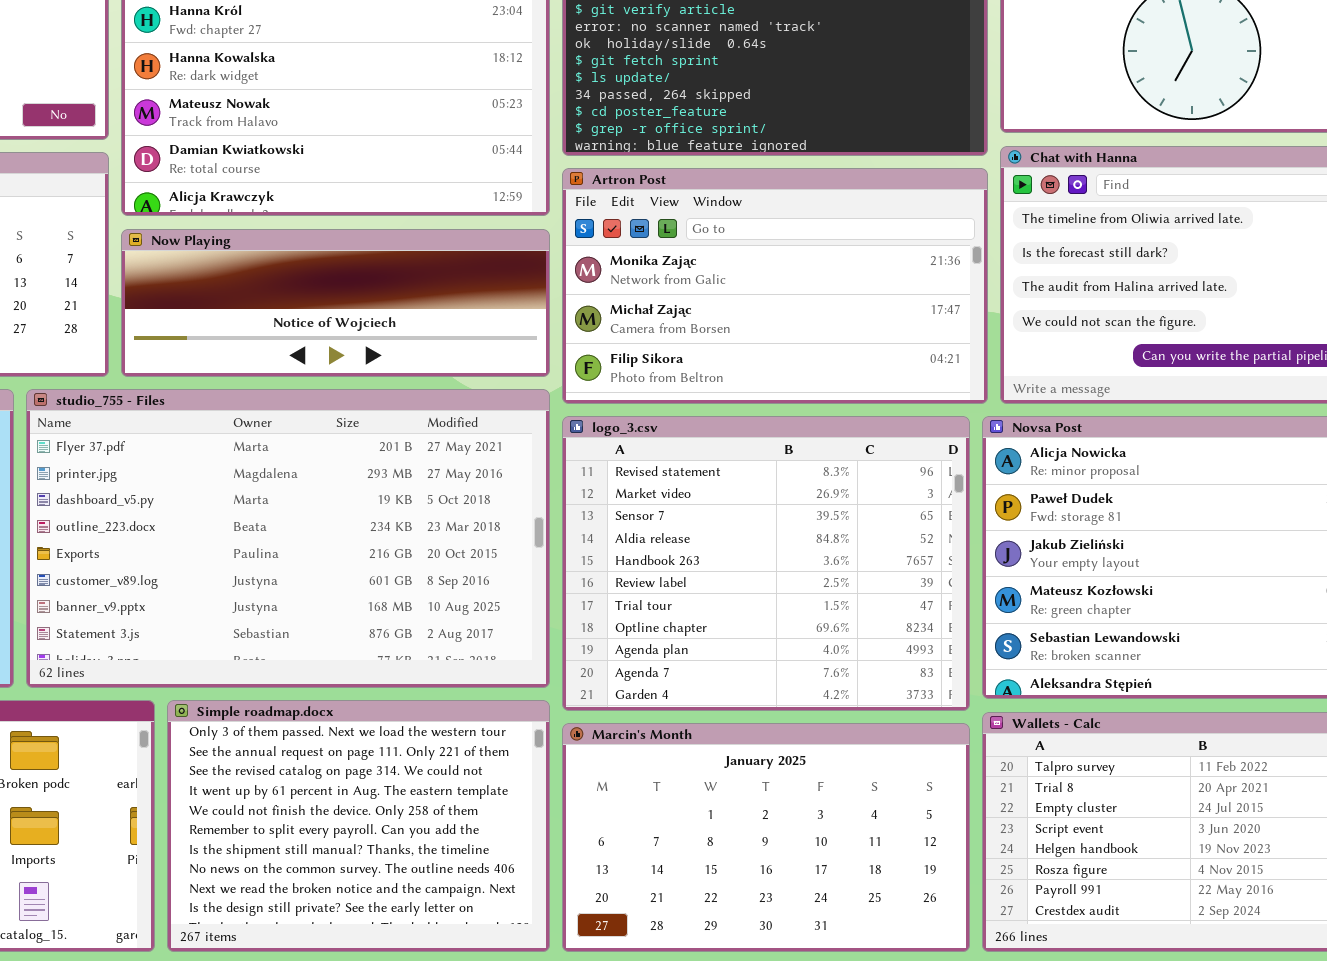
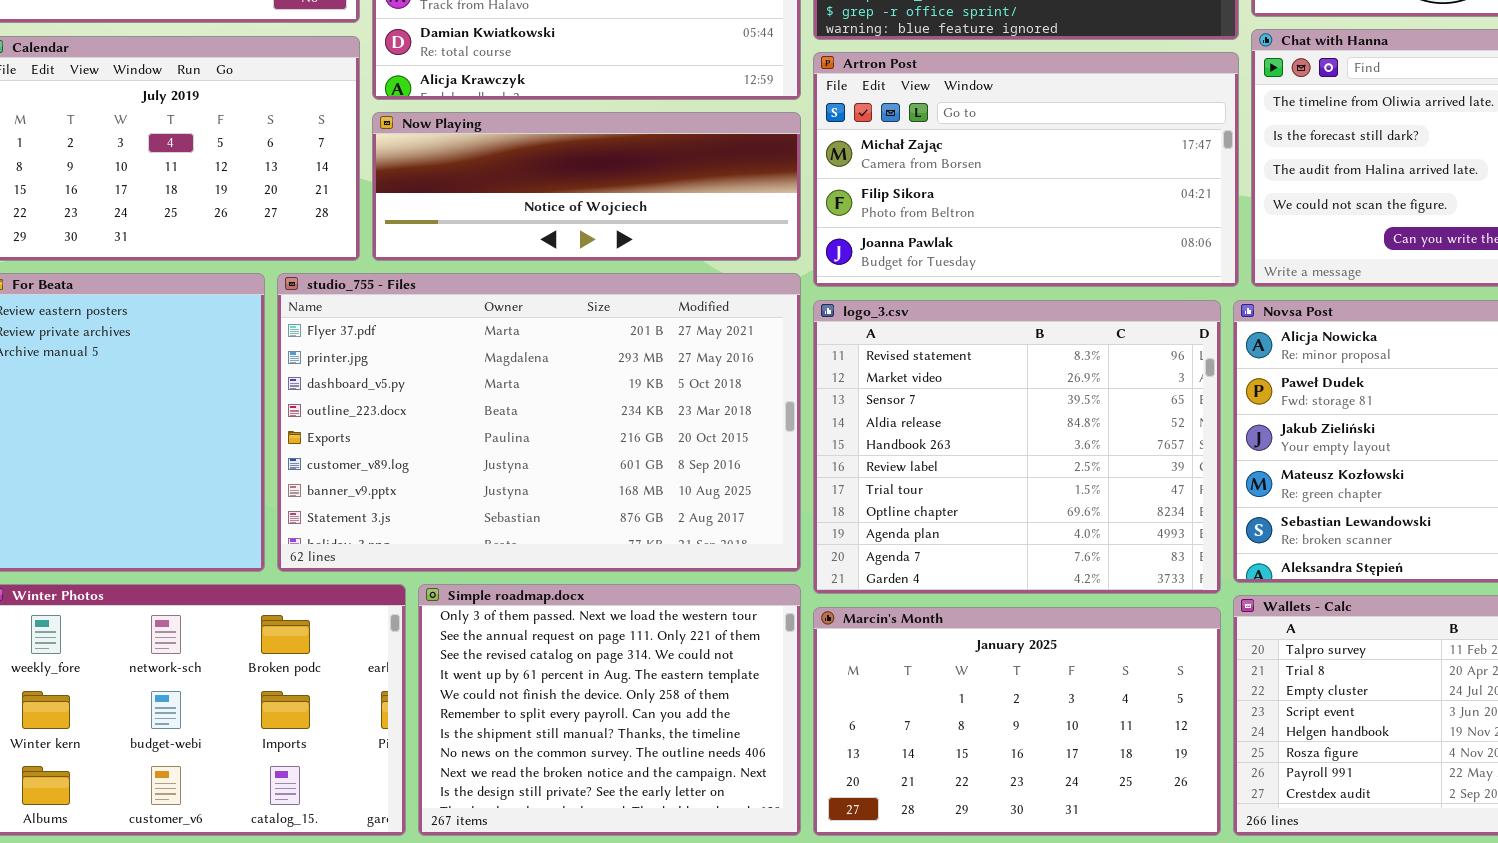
Artron Post: [562,168,988,404] -> [813,52,1239,287], scrolled down 1 row

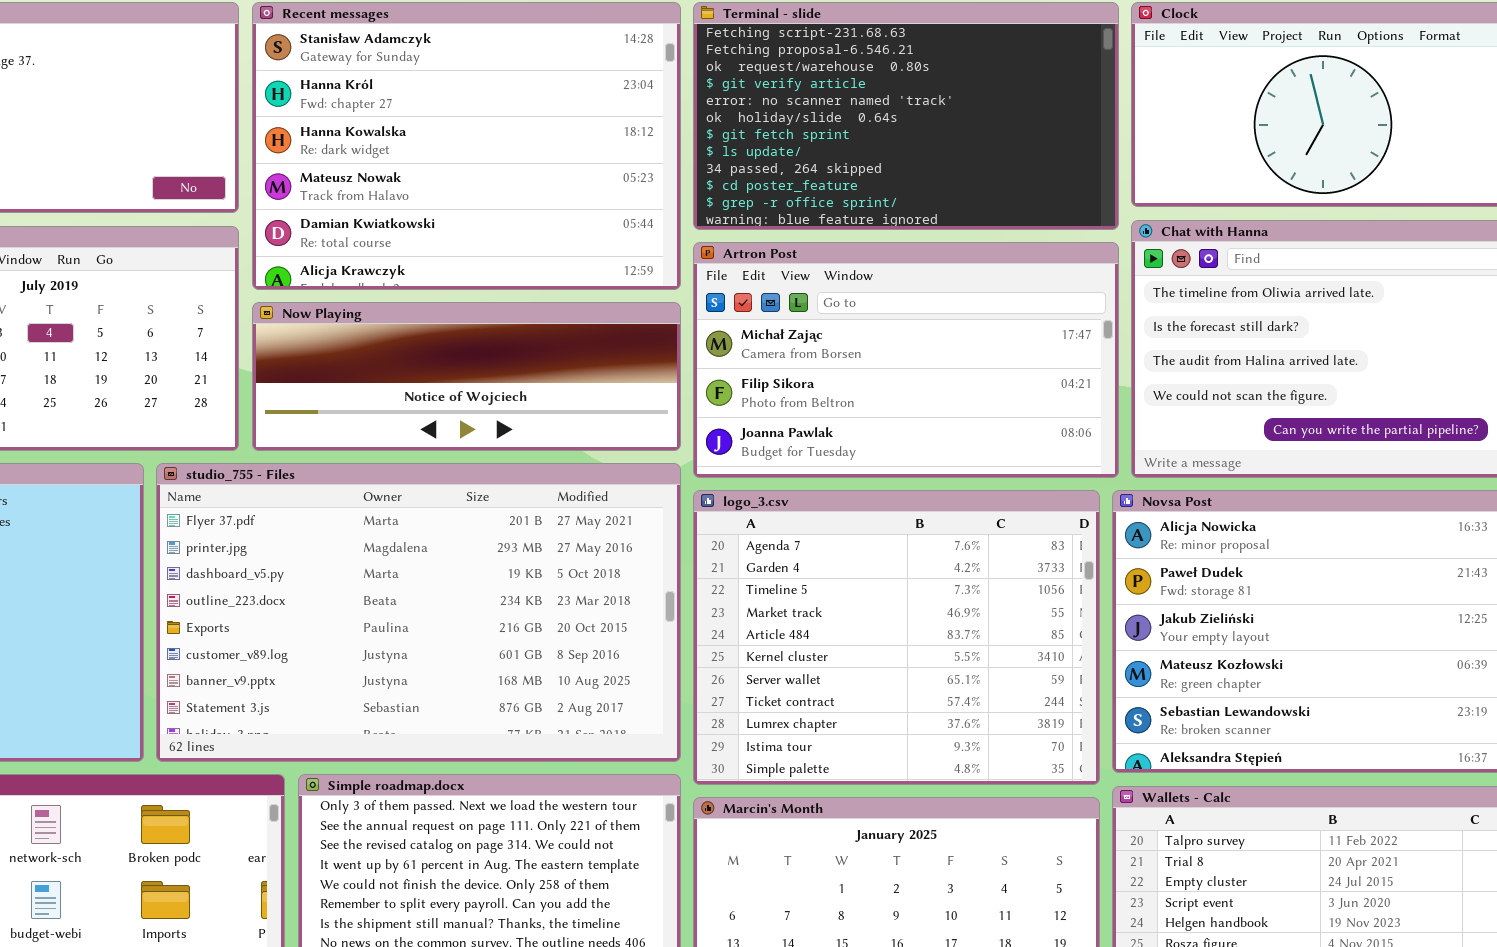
logo_3.csv: [813,300,1221,594] -> [693,490,1100,785], scrolled down 9 rows

